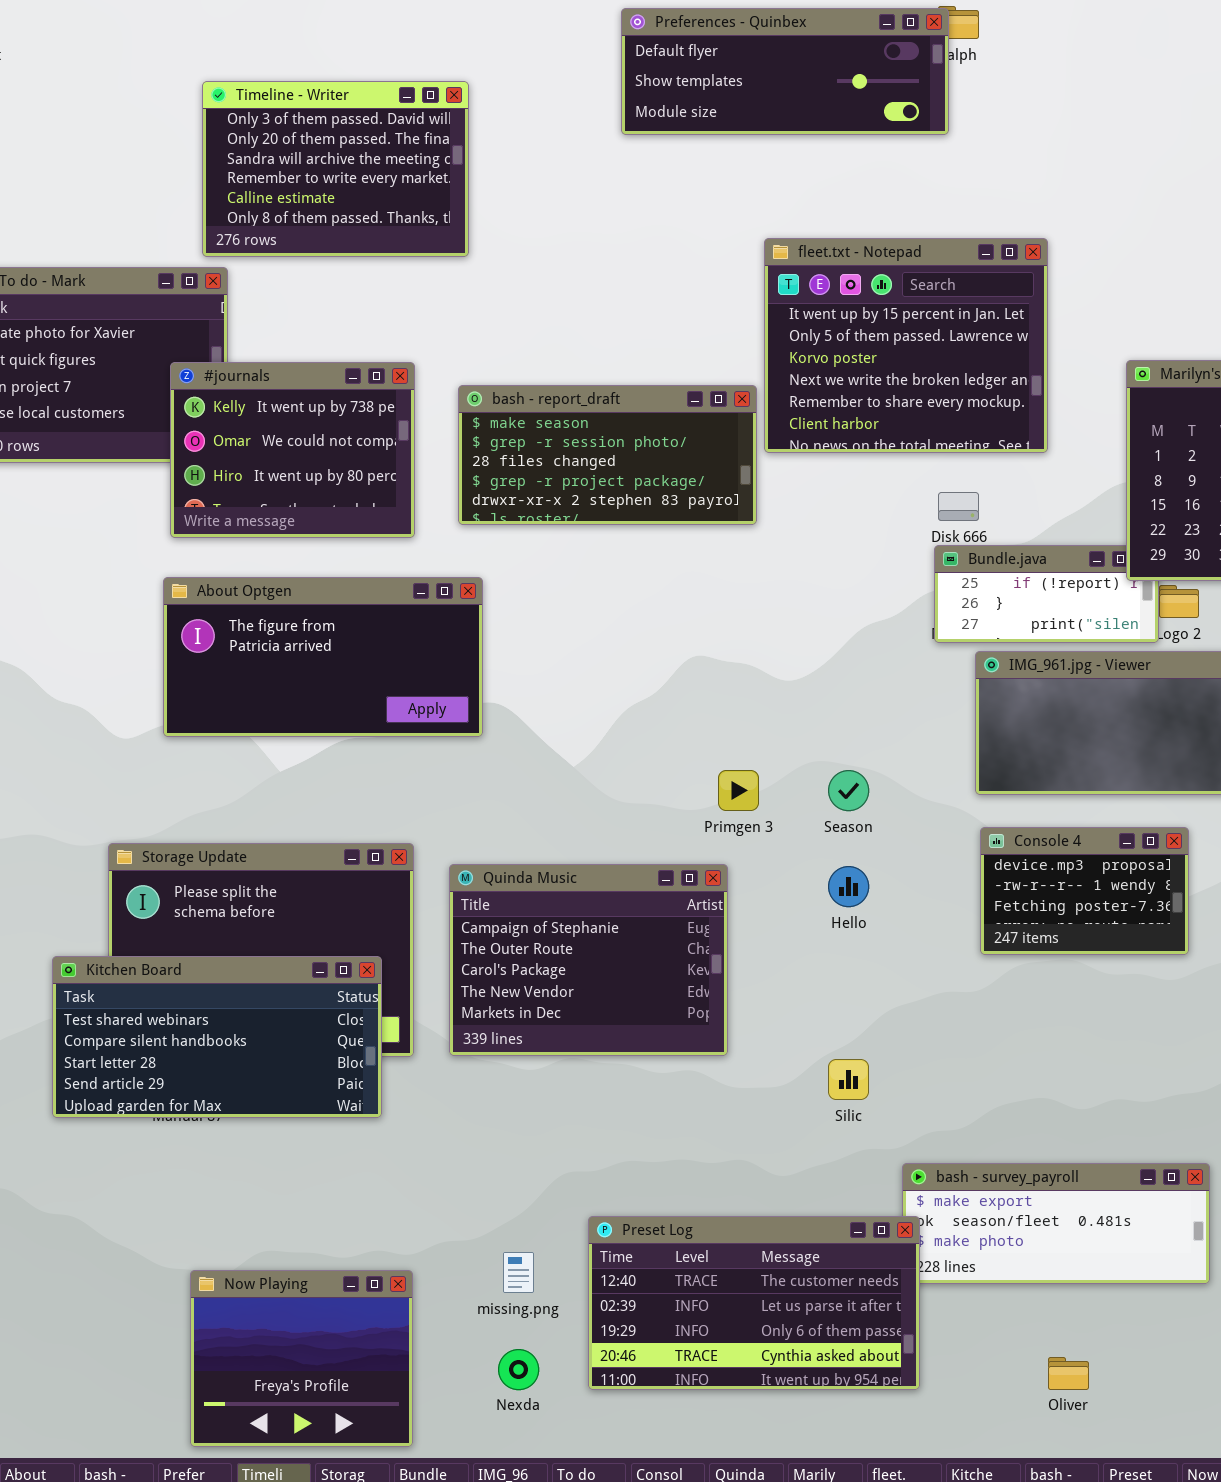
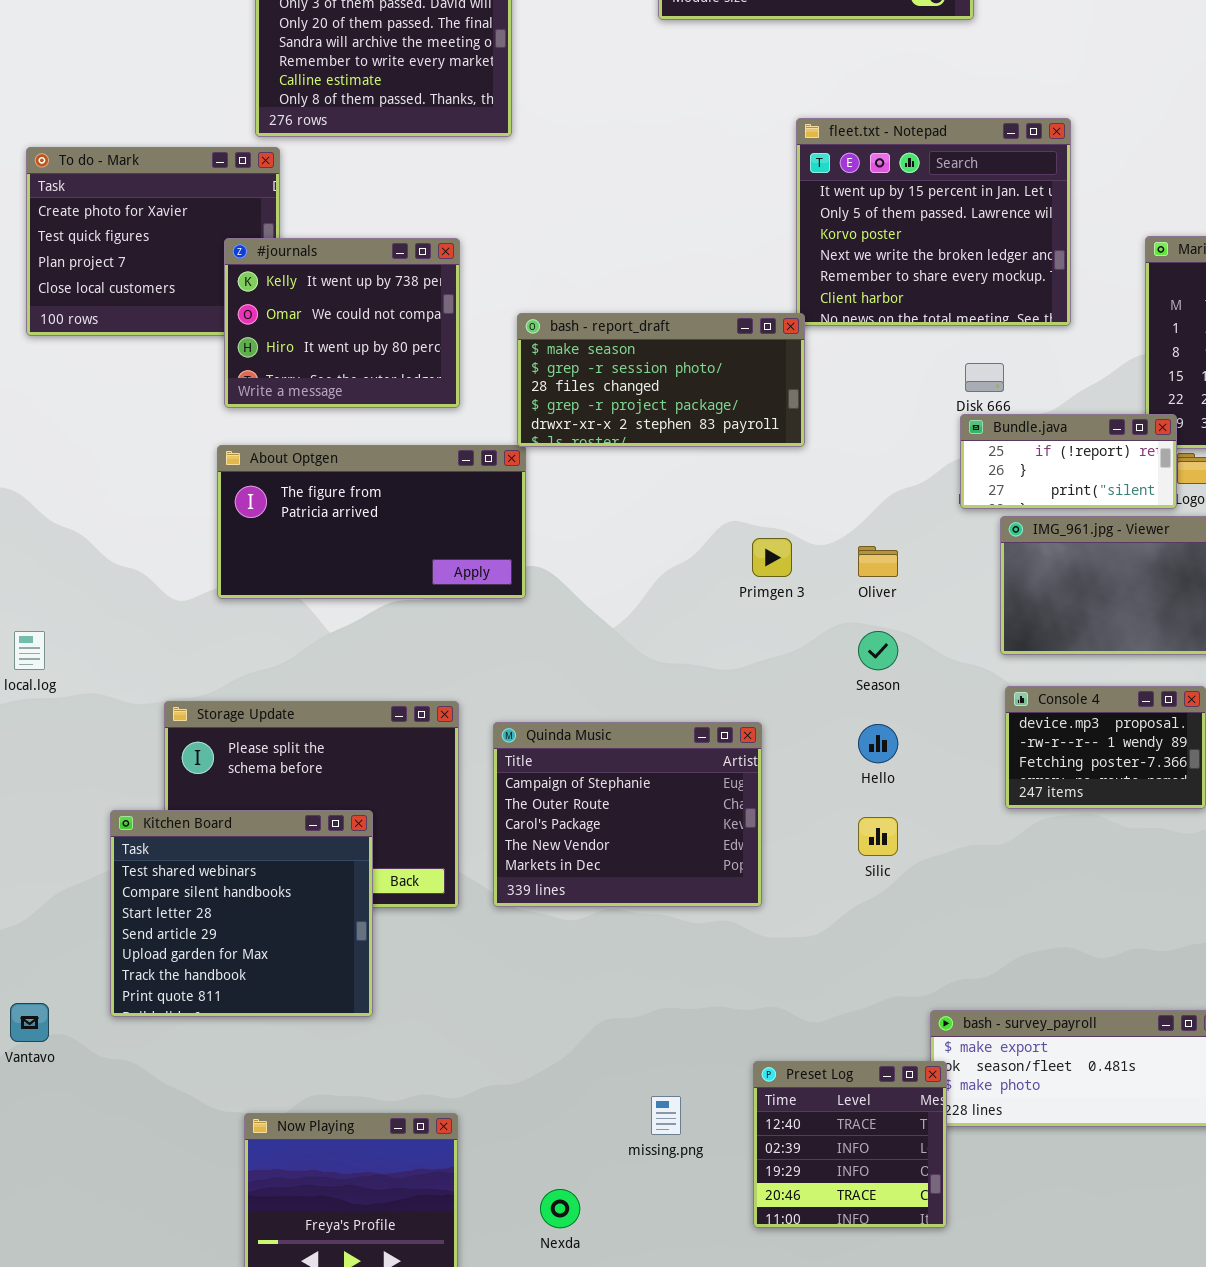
bash - report_draft: [458,385,757,525] -> [517,313,805,447], moved
Bundle.java: [934,545,1159,643] -> [960,414,1177,509], raised
Primgen 3: [718,770,759,811] -> [752,538,792,577], moved
Kitchen Board: [52,956,382,1118] -> [110,810,373,1017], resized
Silic: [828,1059,869,1100] -> [858,817,898,856], moved
Preset Log: [588,1216,920,1390] -> [753,1061,947,1228], resized
missing.png: [503,1252,534,1293] -> [651,1096,681,1135], moved
Oliver: [1048,1357,1089,1390] -> [858,546,898,577], moved

